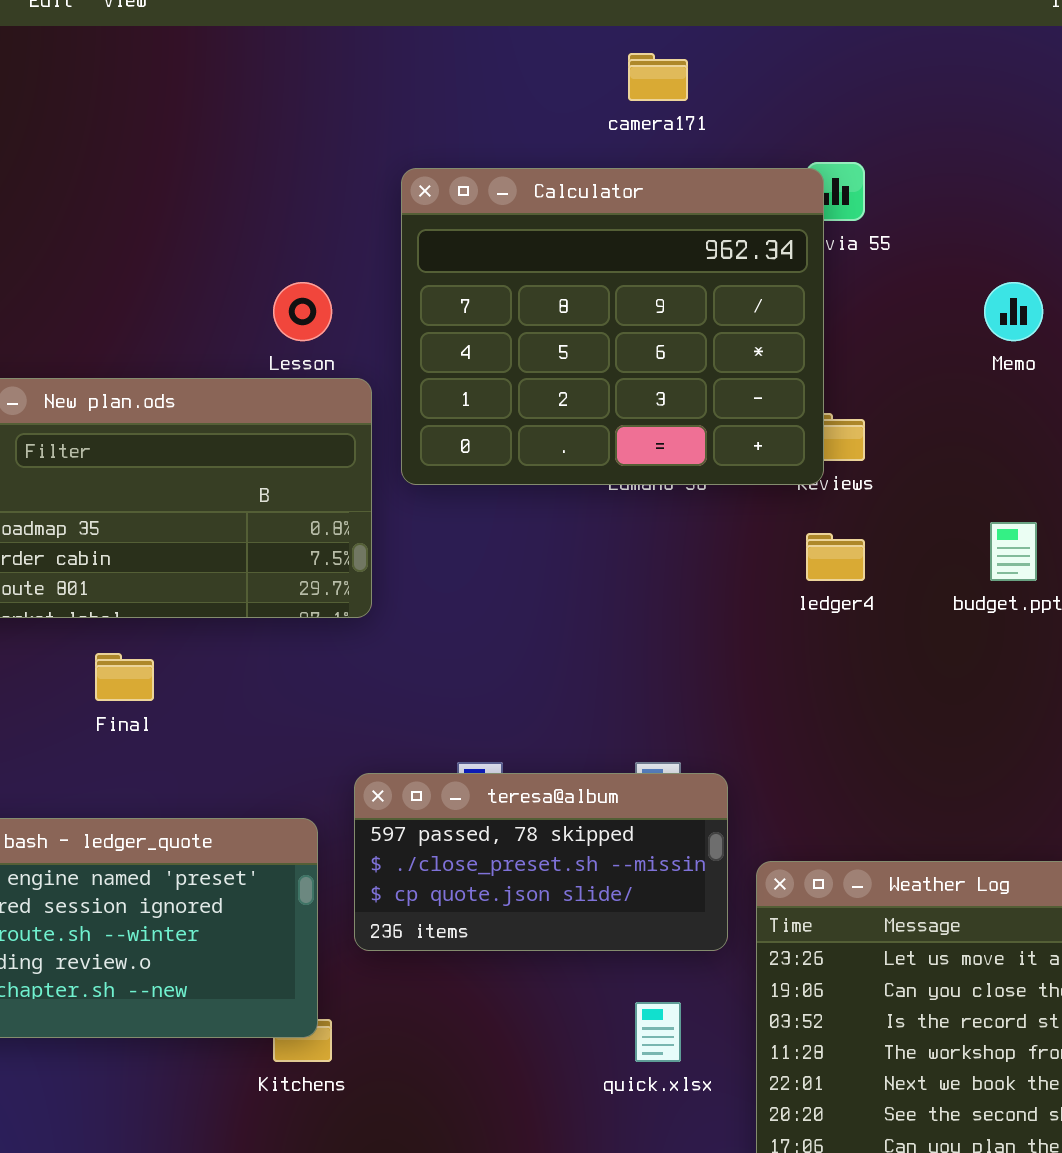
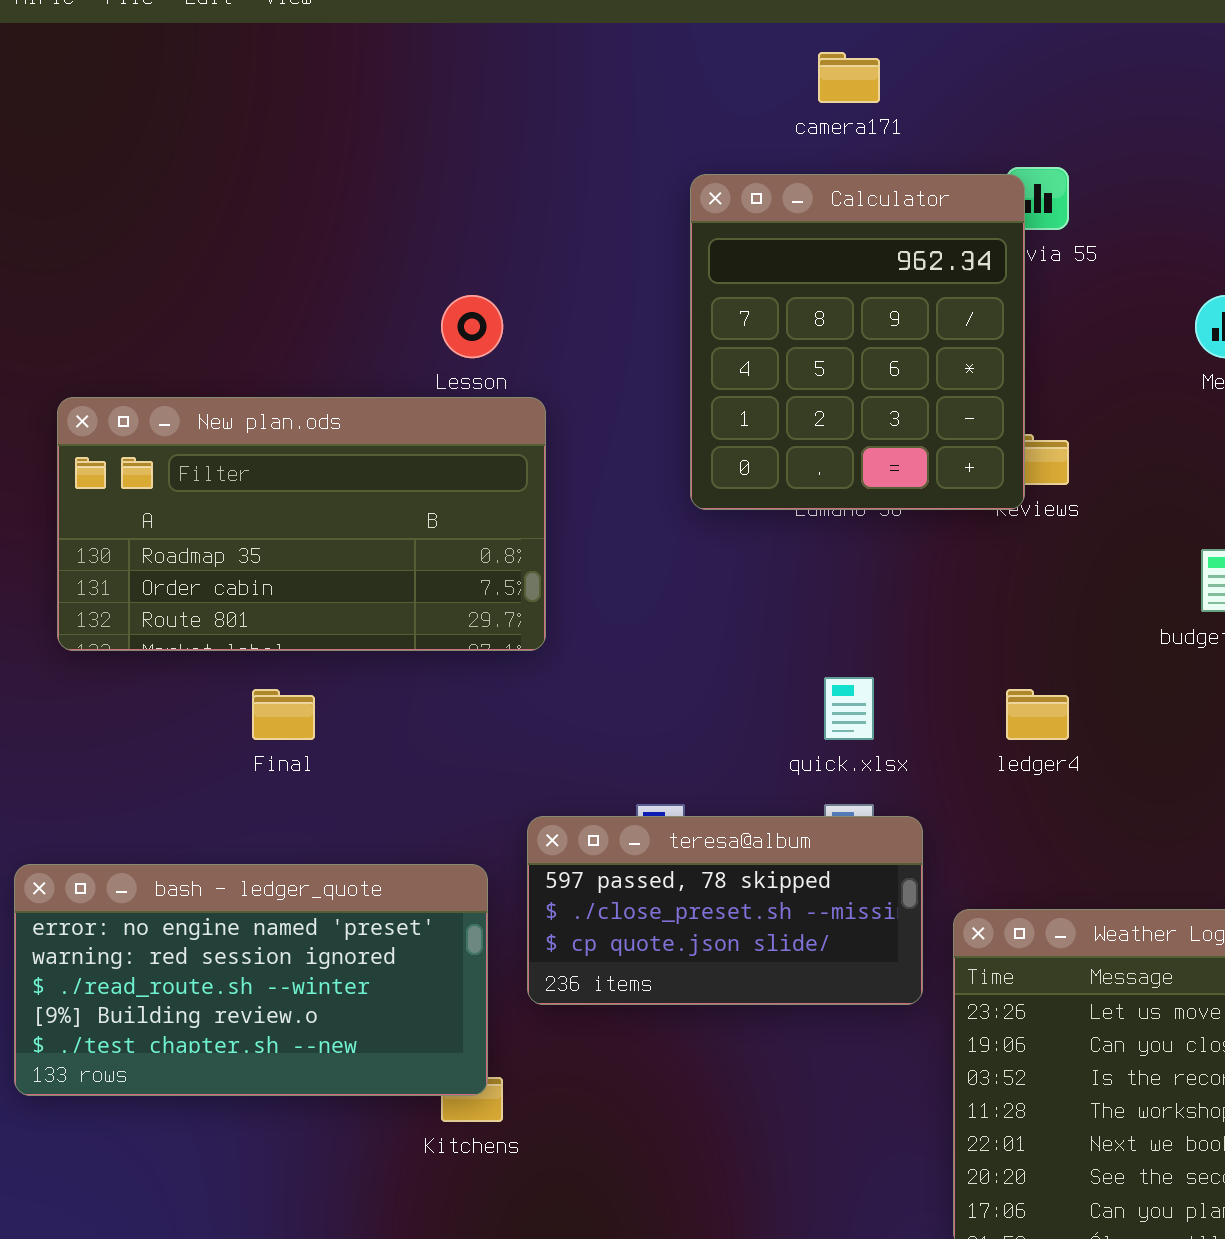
Calculator: [401,168,824,485] -> [690,174,1025,510], resized
ledger4: [806,533,865,581] -> [1006,689,1069,740], moved
quick.xlsx: [635,1002,681,1062] -> [824,677,874,740], moved

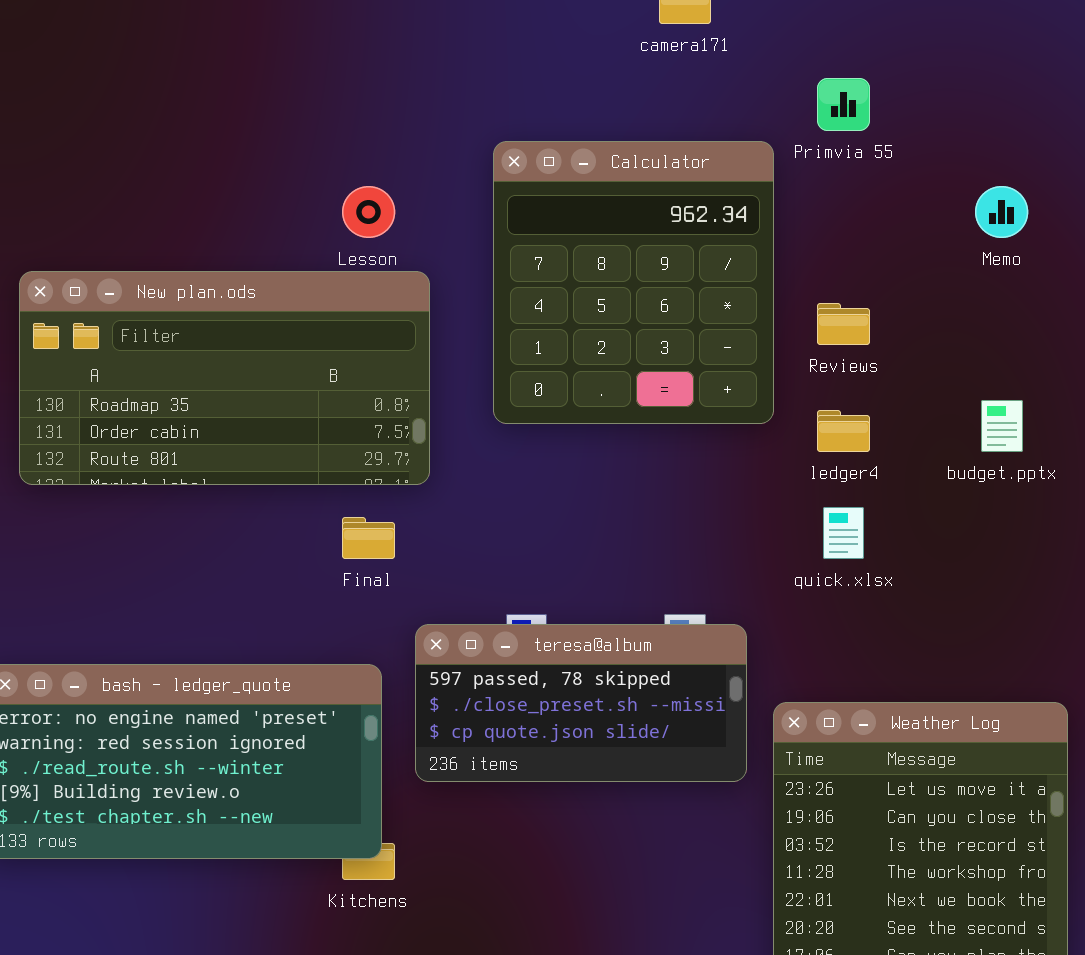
Calculator: [690,174,1025,510] -> [493,141,774,424], moved
quick.xlsx: [824,677,874,740] -> [823,507,864,559], moved
Final: [252,689,315,740] -> [342,517,395,559], moved
ledger4: [1006,689,1069,740] -> [817,410,870,452], moved

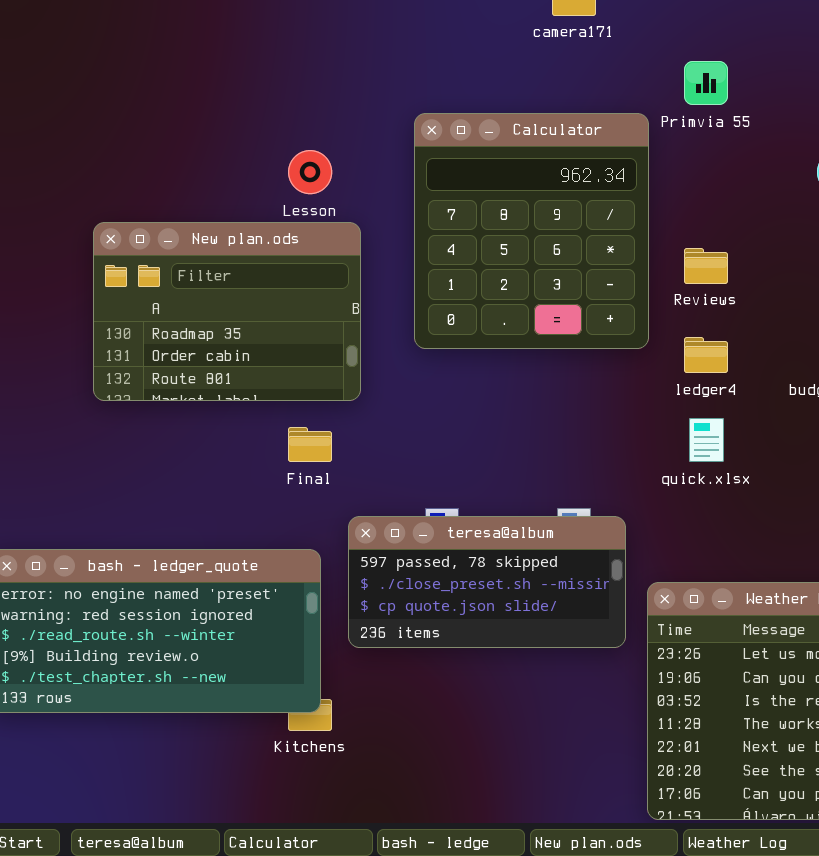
New plan.ods: [19,271,430,485] -> [93,222,361,401], resized

